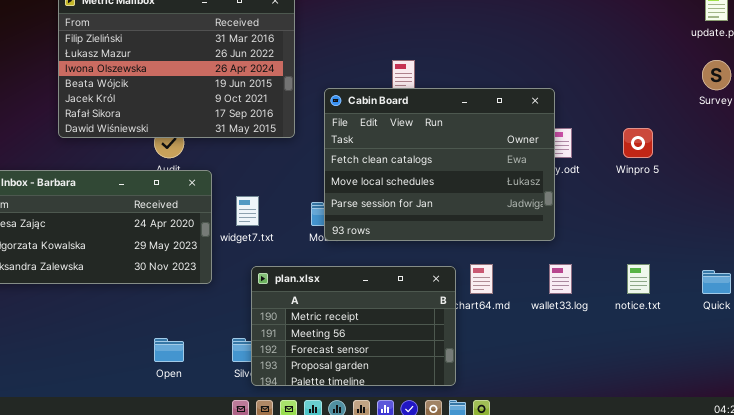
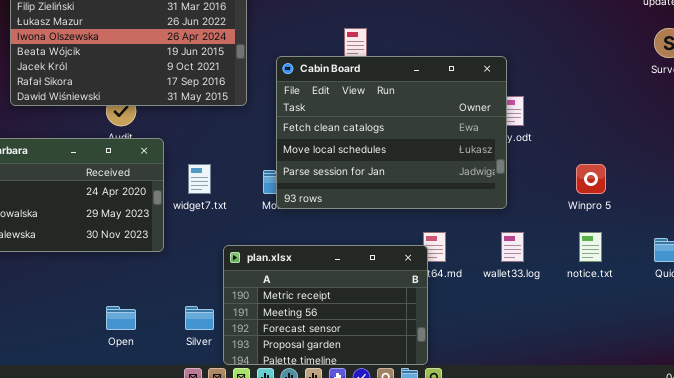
Winpro 5: [623,128,653,158] -> [576,164,606,194], moved
plan.xlsx: [251,266,456,386] -> [223,245,428,365], moved

